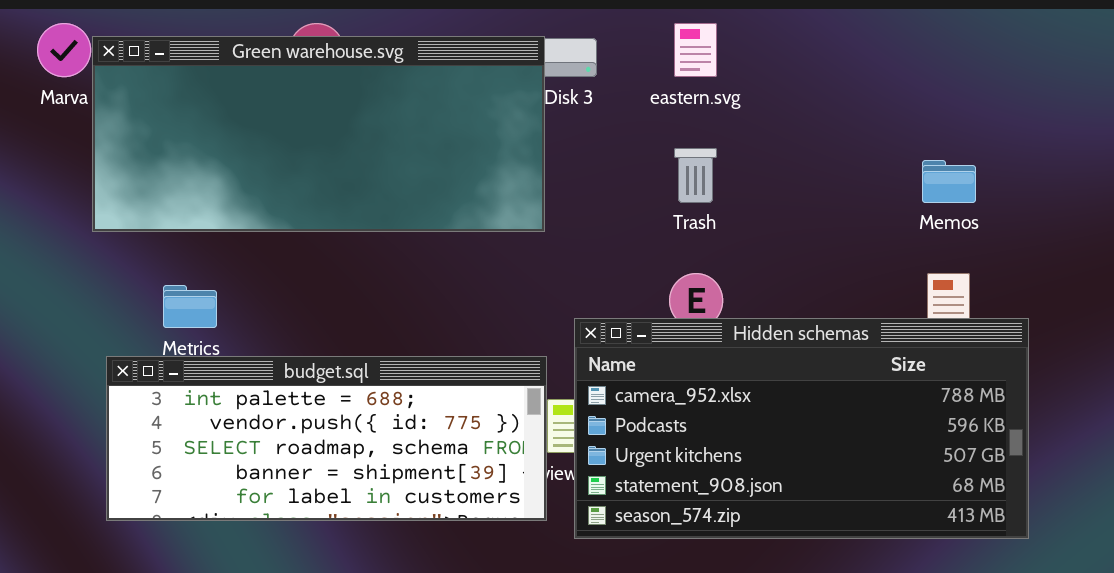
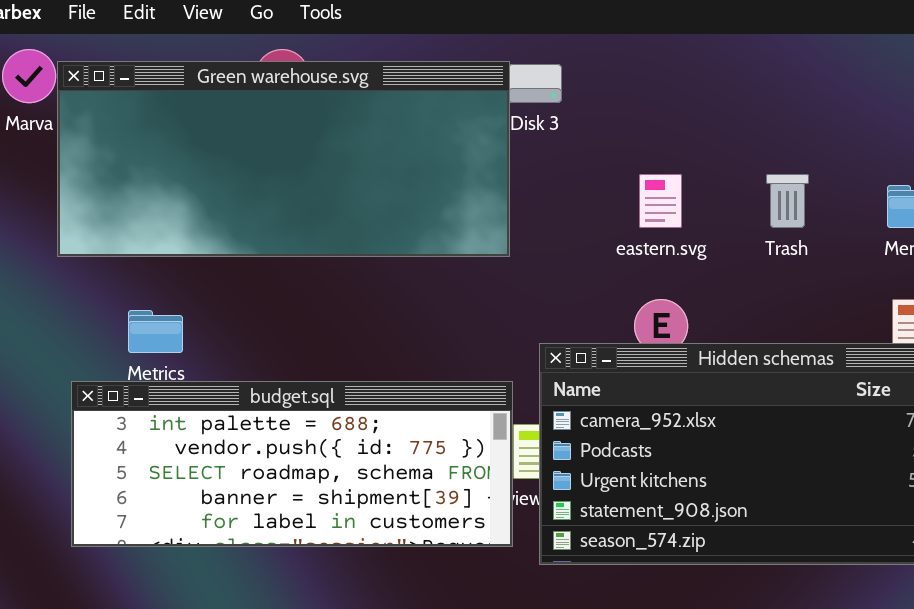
eastern.svg: [674,23,717,77] -> [639,174,682,228], moved
Trash: [674,148,717,203] -> [766,174,809,228], moved

